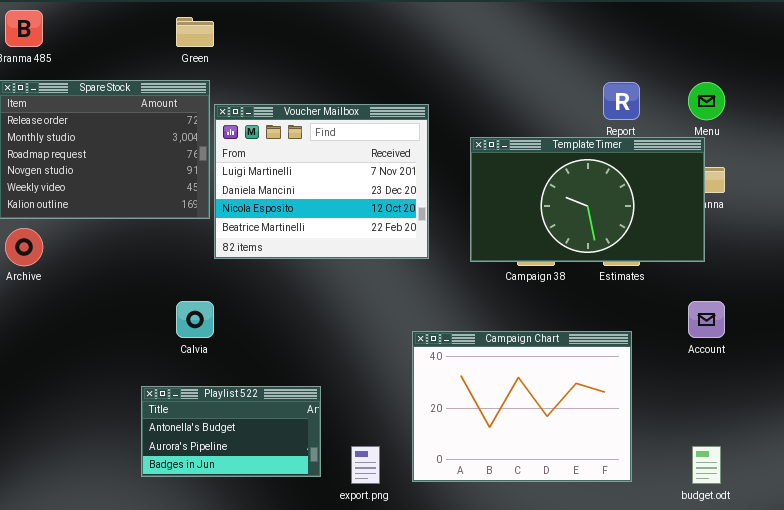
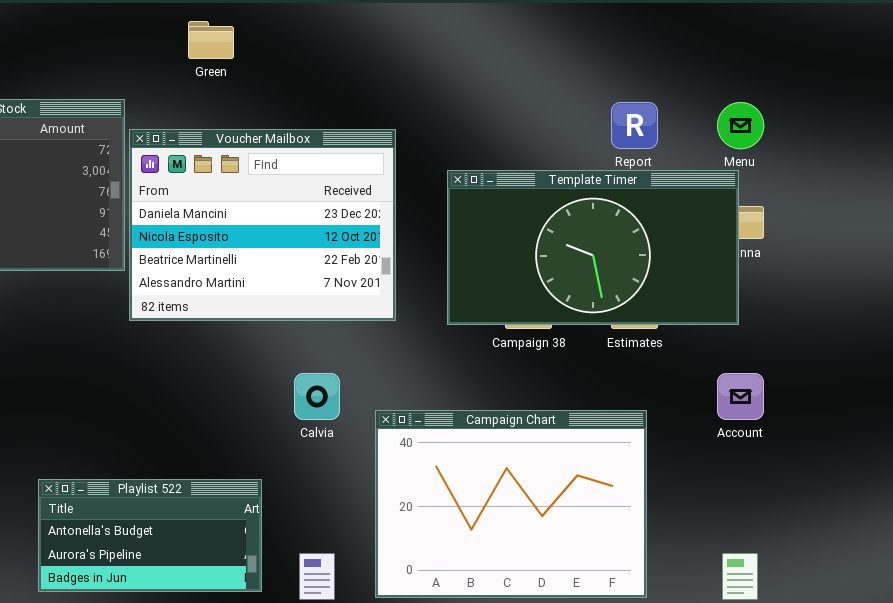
Green: [176,17,214,47] -> [188,21,234,59], moved
Voucher Mailbox: [214,104,429,259] -> [129,129,396,321], scrolled down 1 row
Calvia: [176,301,214,338] -> [294,373,340,420], moved

